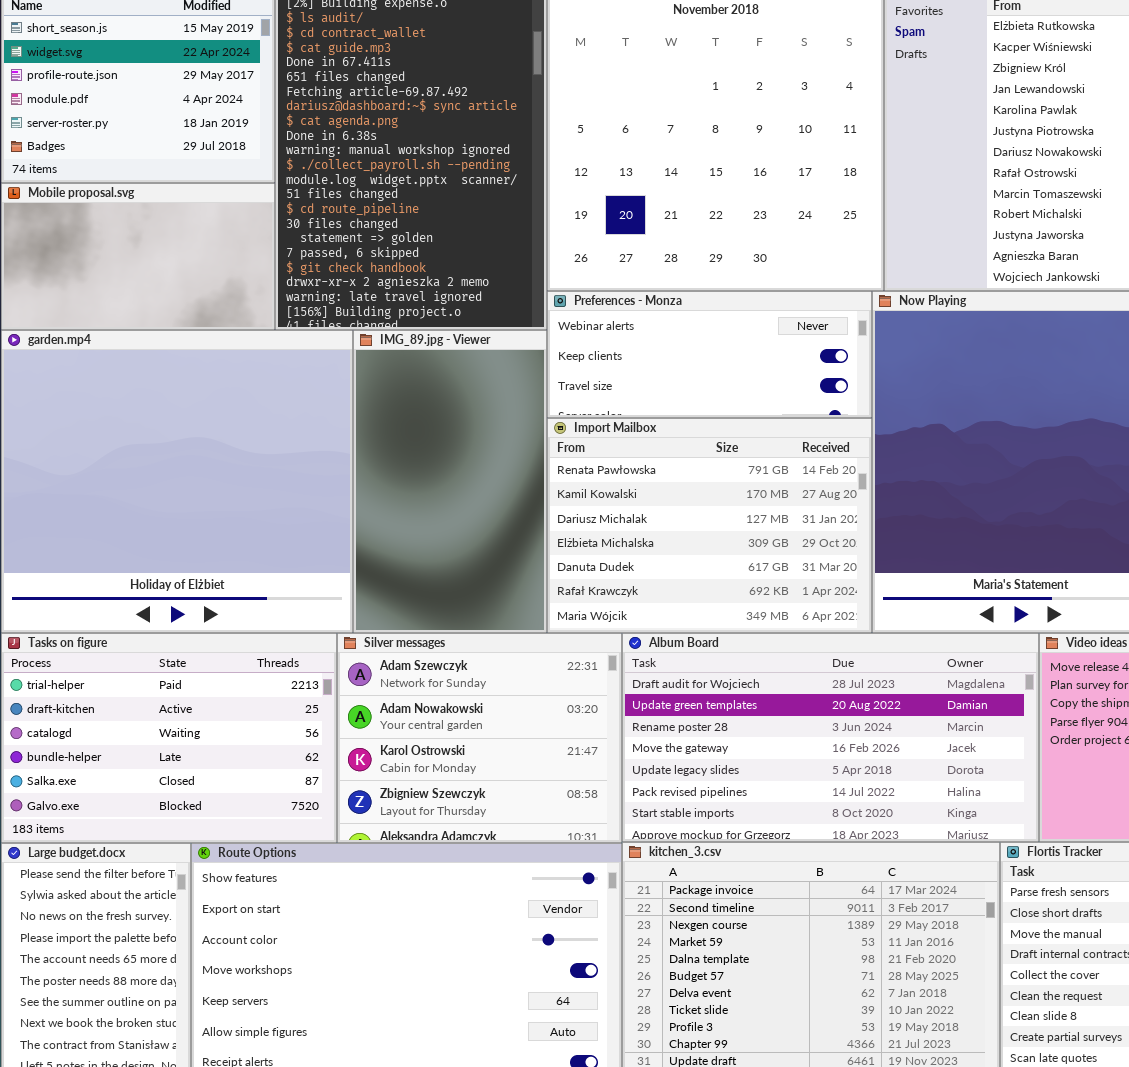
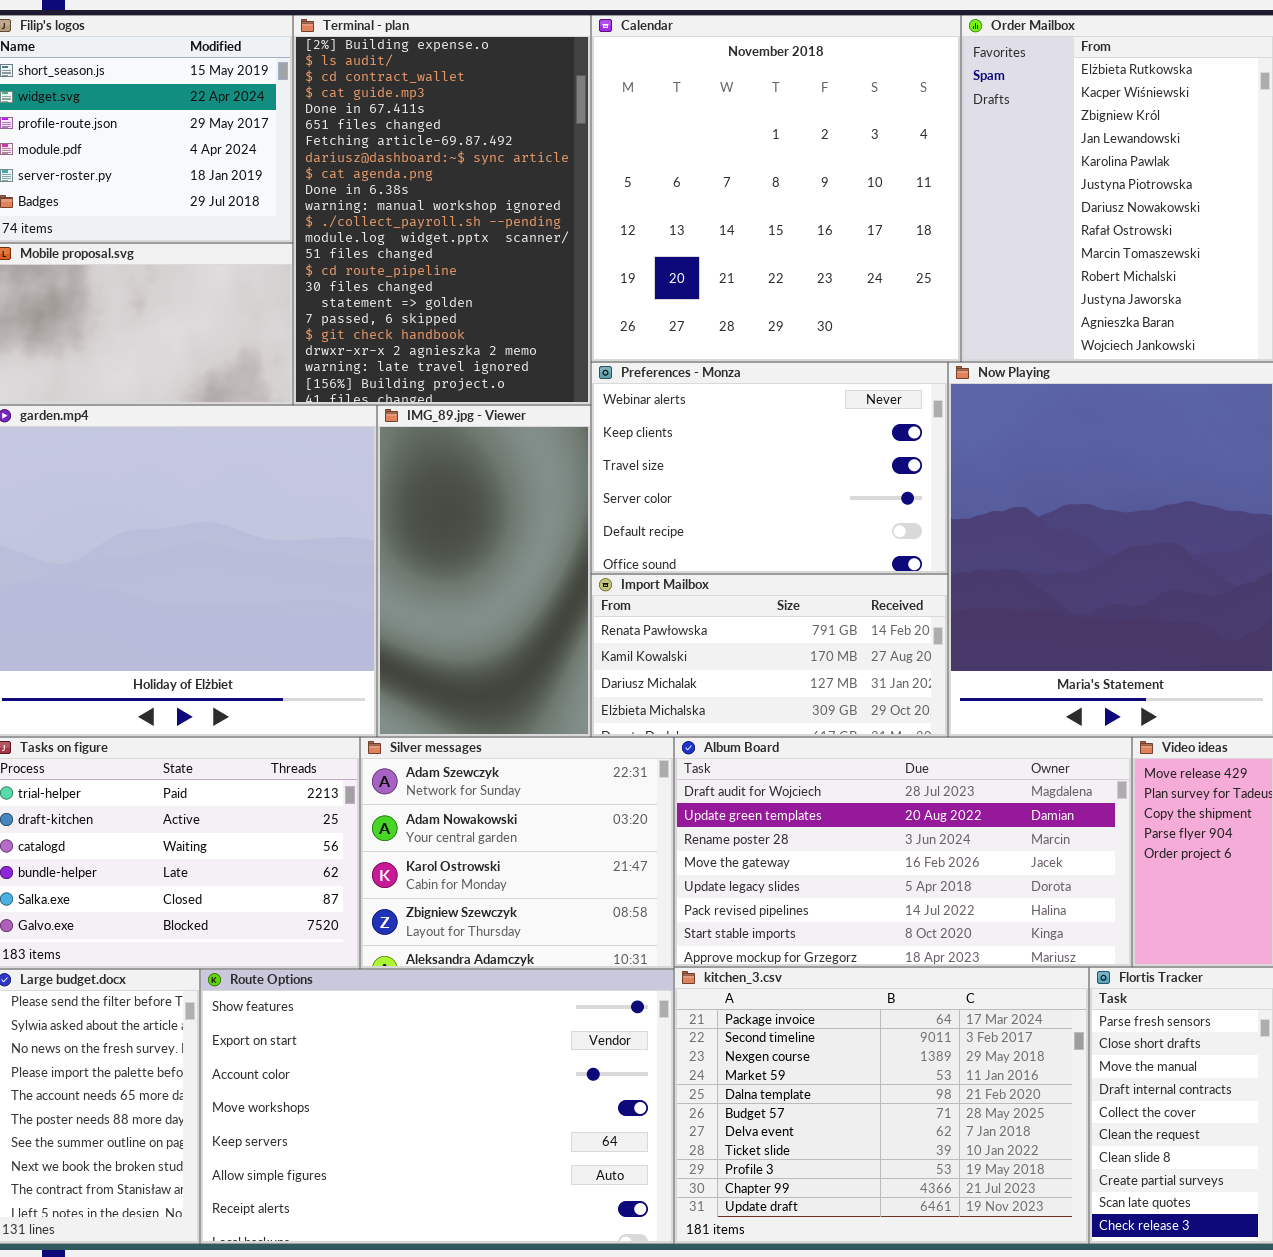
Preferences - Monza: [547,291,872,418] -> [591,362,948,574], resized
Import Mailbox: [547,418,872,633] -> [591,574,948,737], resized

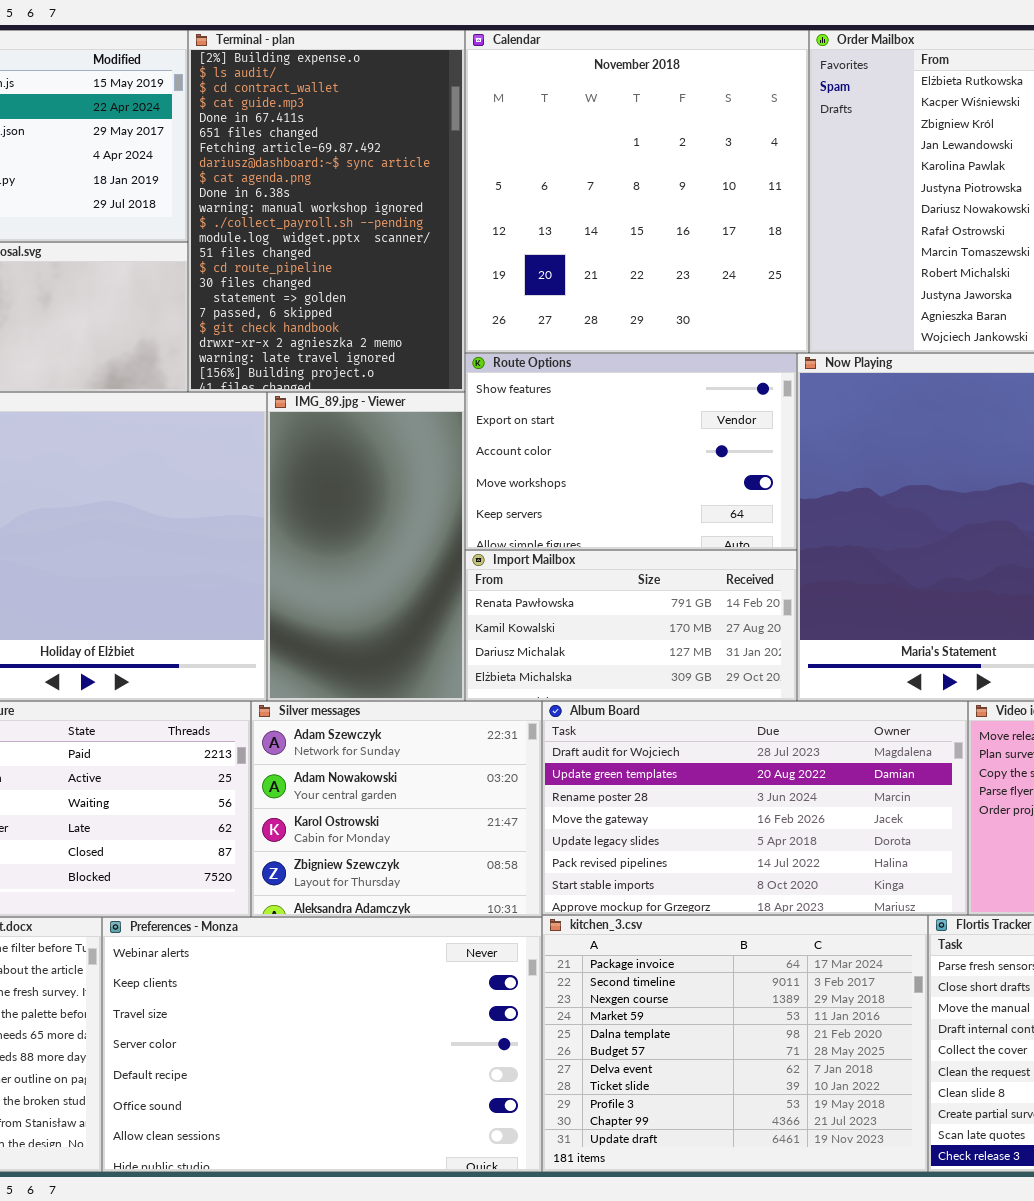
Preferences - Monza: [591,362,948,574] -> [102,917,542,1172], moved, resized
Route Options: [200,969,674,1244] -> [465,353,797,550], moved, resized

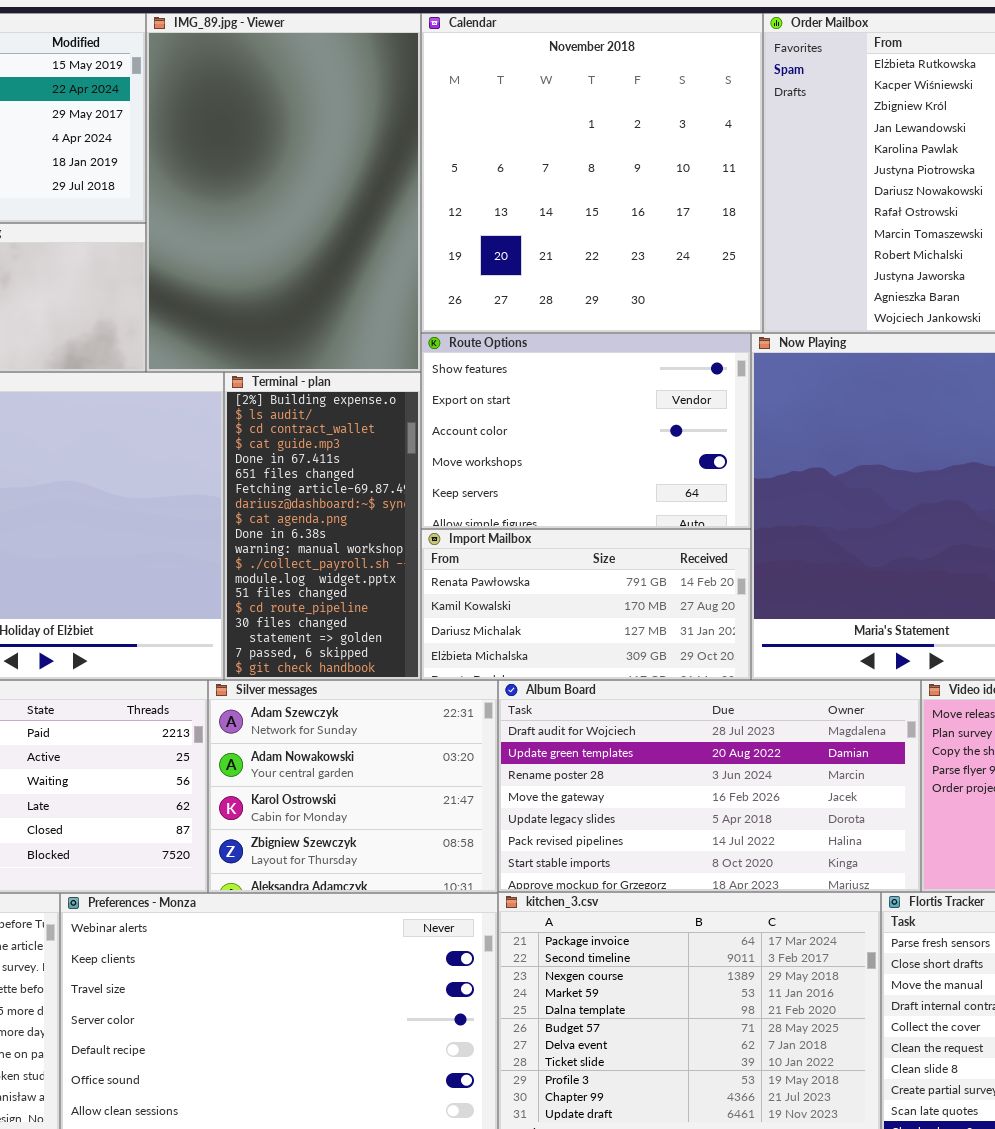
Terminal - plan: [188,30,465,392] -> [224,372,421,680], moved, resized
IMG_89.jpg - Viewer: [267,392,465,701] -> [146,13,421,372], moved, resized

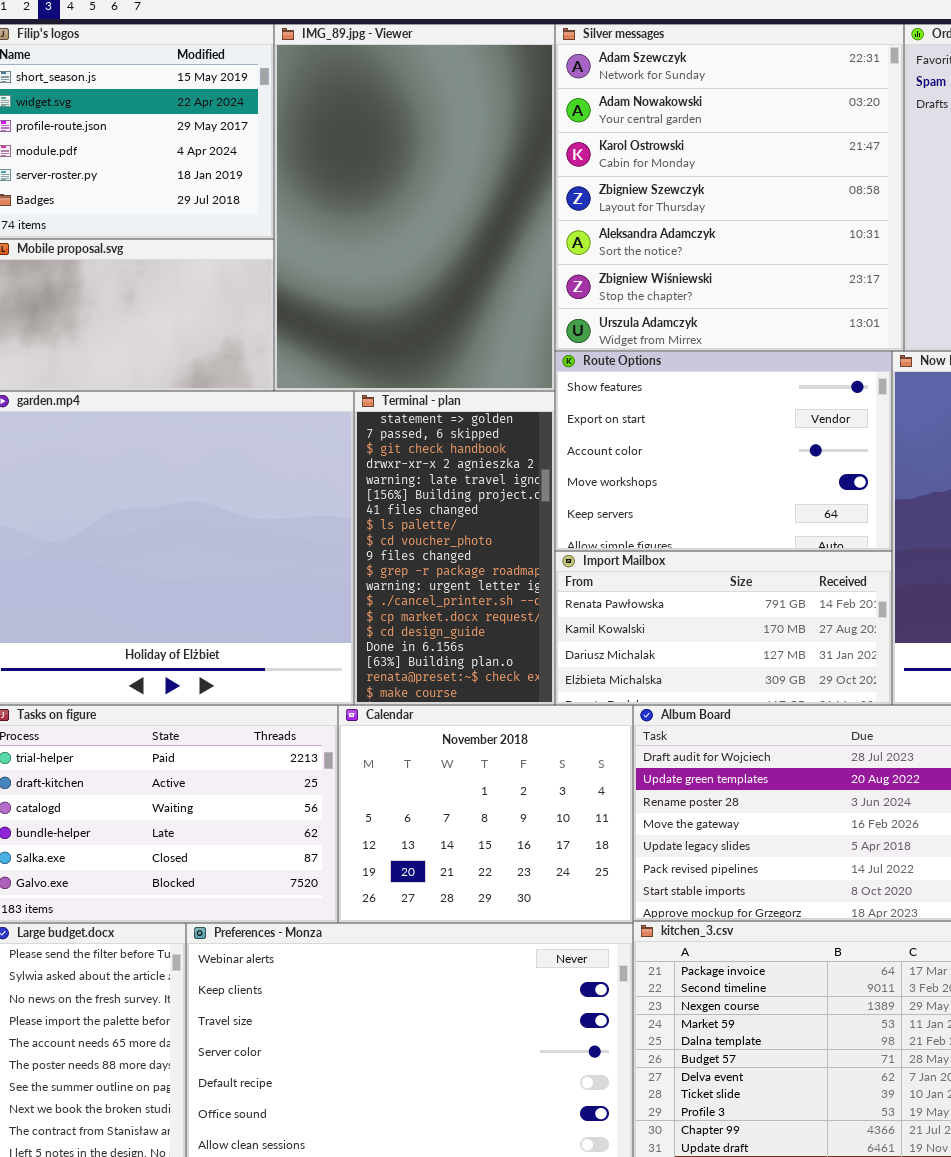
Calendar: [421,13,763,333] -> [338,705,633,923], moved, resized
Terminal - plan: [224,372,421,680] -> [354,391,555,705], scrolled down 16 rows
Silver messages: [208,680,498,893] -> [555,24,904,351], moved, resized

